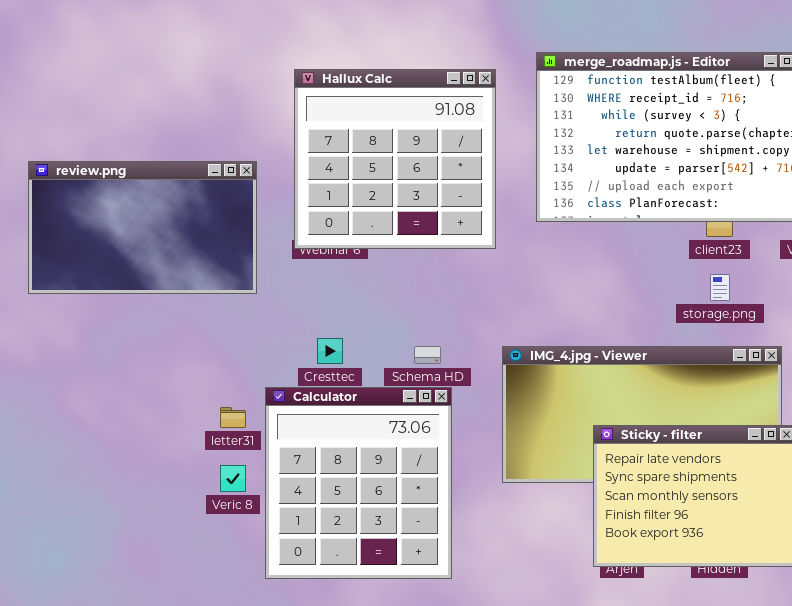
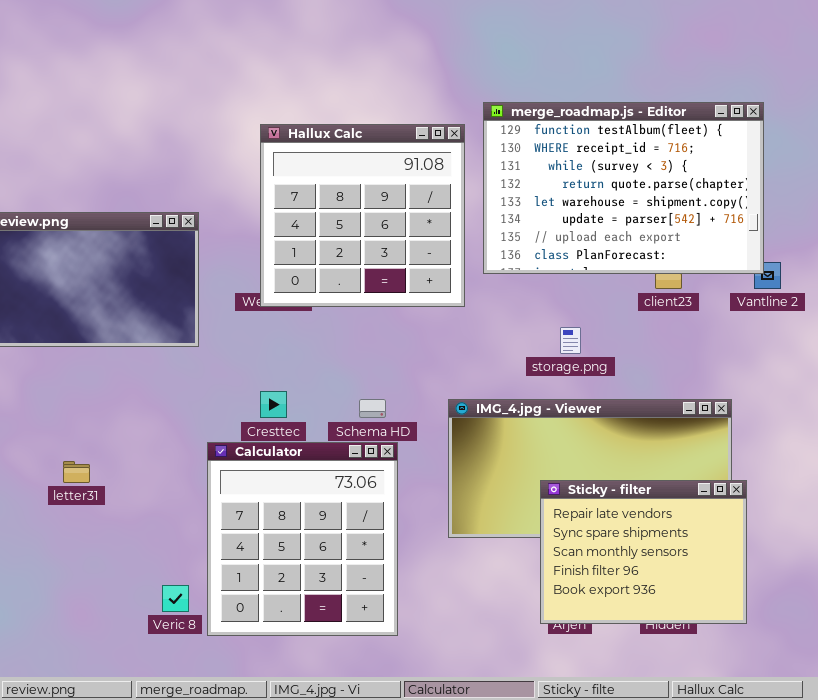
Hallux Calc: [294,69,496,249] -> [260,124,465,307], moved
storage.png: [710,274,730,301] -> [560,327,581,354], moved
letter31: [220,407,246,428] -> [63,461,90,483], moved
Veric 8: [220,465,246,492] -> [162,585,189,612], moved

